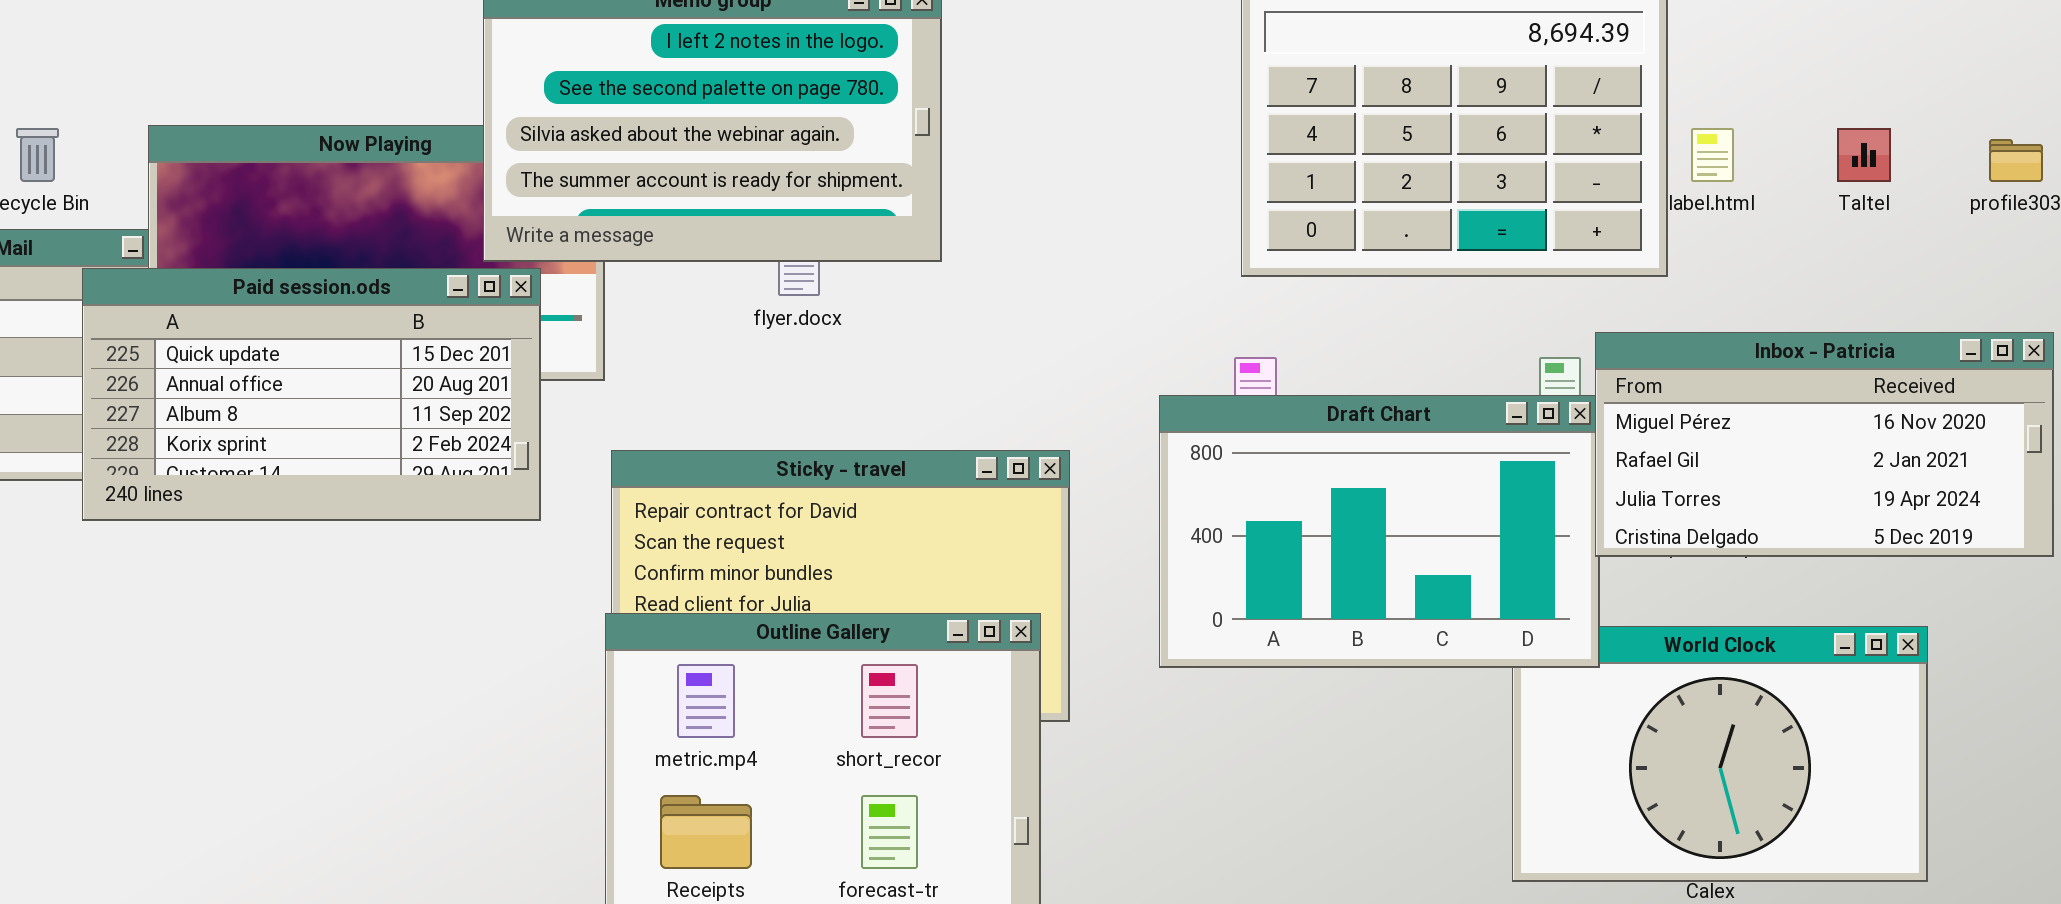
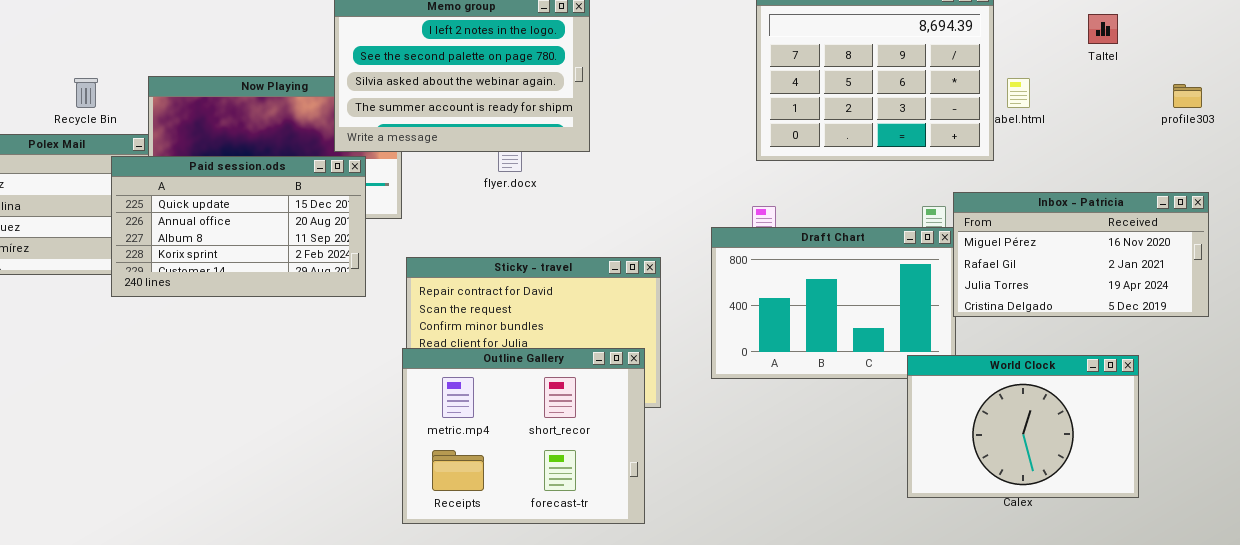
Taltel: [1837,128,1891,182] -> [1088,14,1118,44], moved
World Clock: [1512,626,1928,882] -> [907,355,1139,498], raised

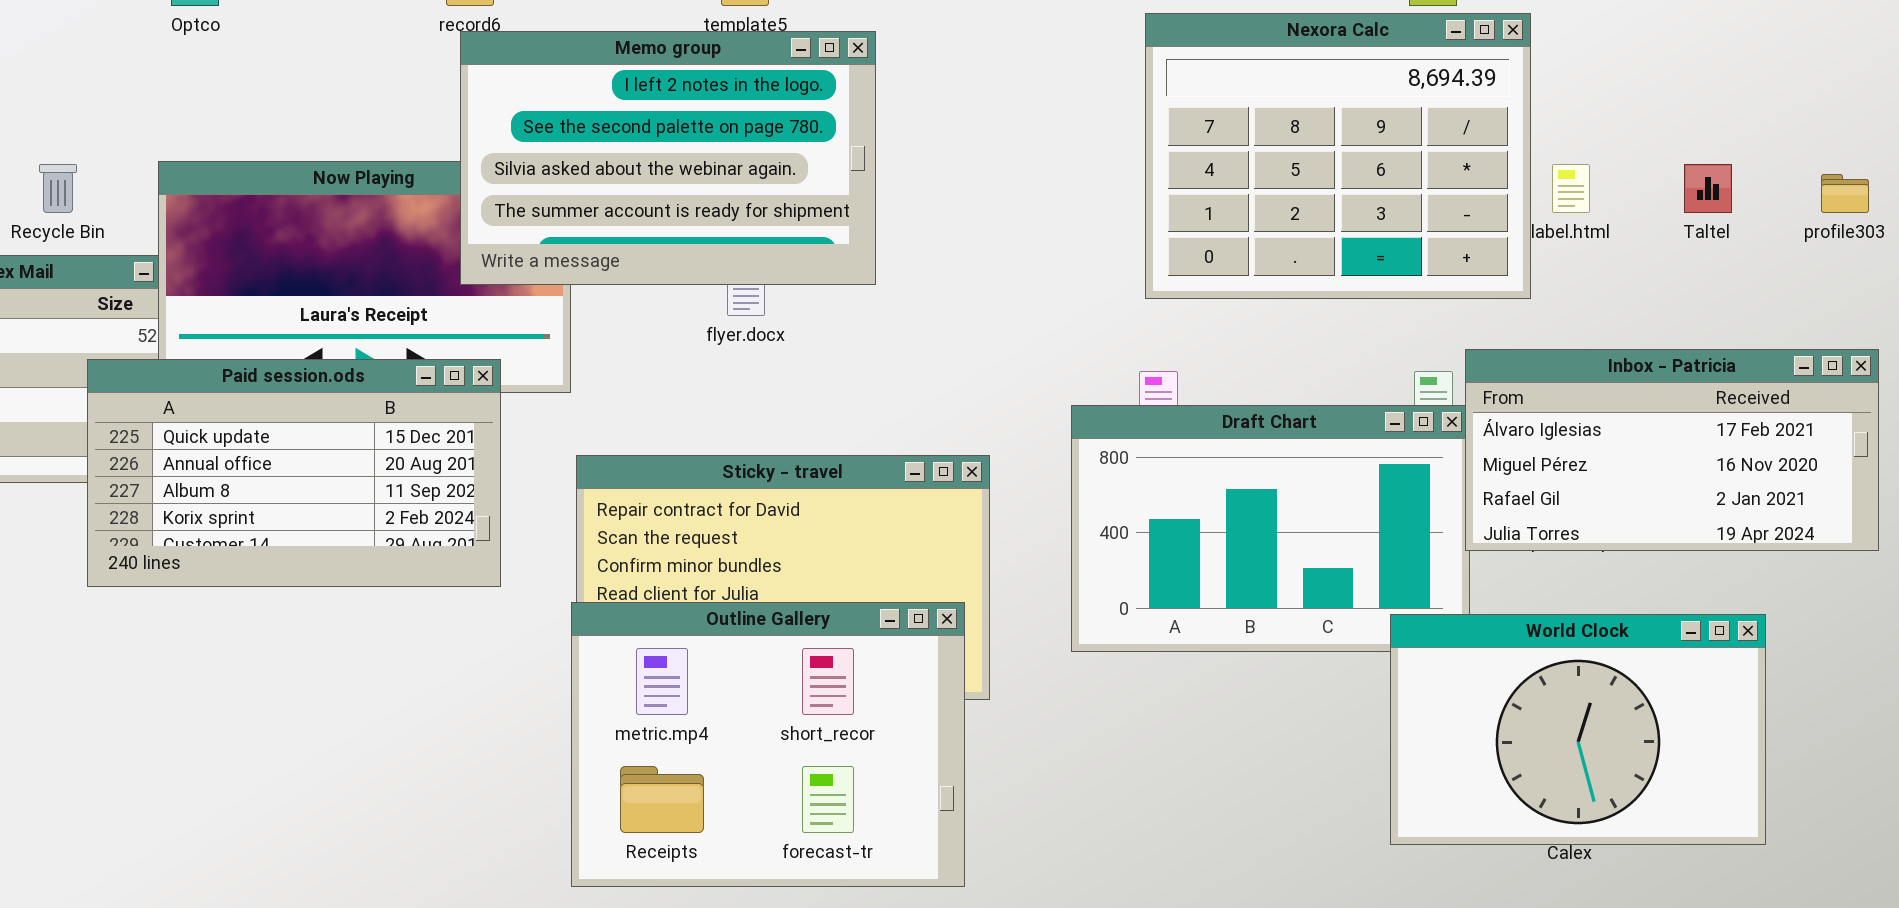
Taltel: [1088,14,1118,44] -> [1684,164,1732,213], moved
Paid session.ods: [111,156,366,297] -> [87,359,501,587], moved
Inbox - Patricia: [953,192,1209,317] -> [1465,349,1879,551], scrolled up 1 row

